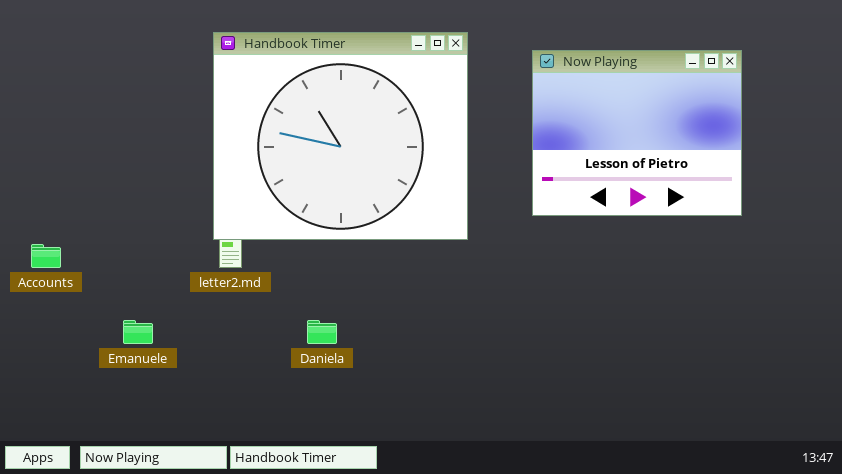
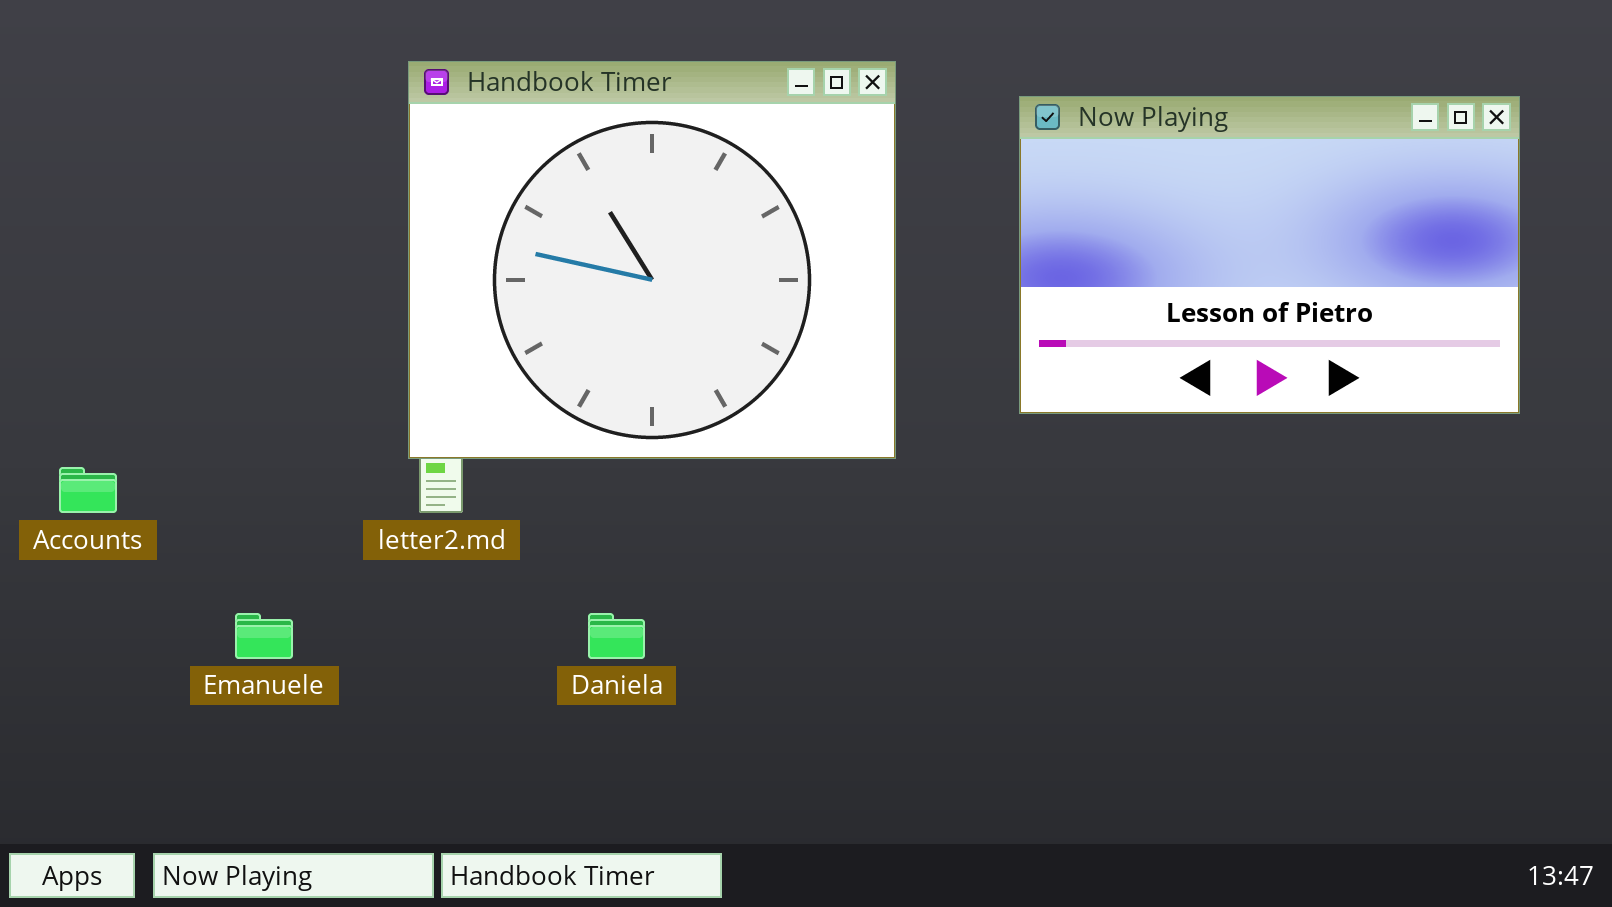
Now Playing: [532,50,742,216] -> [1019,96,1520,414], resized

